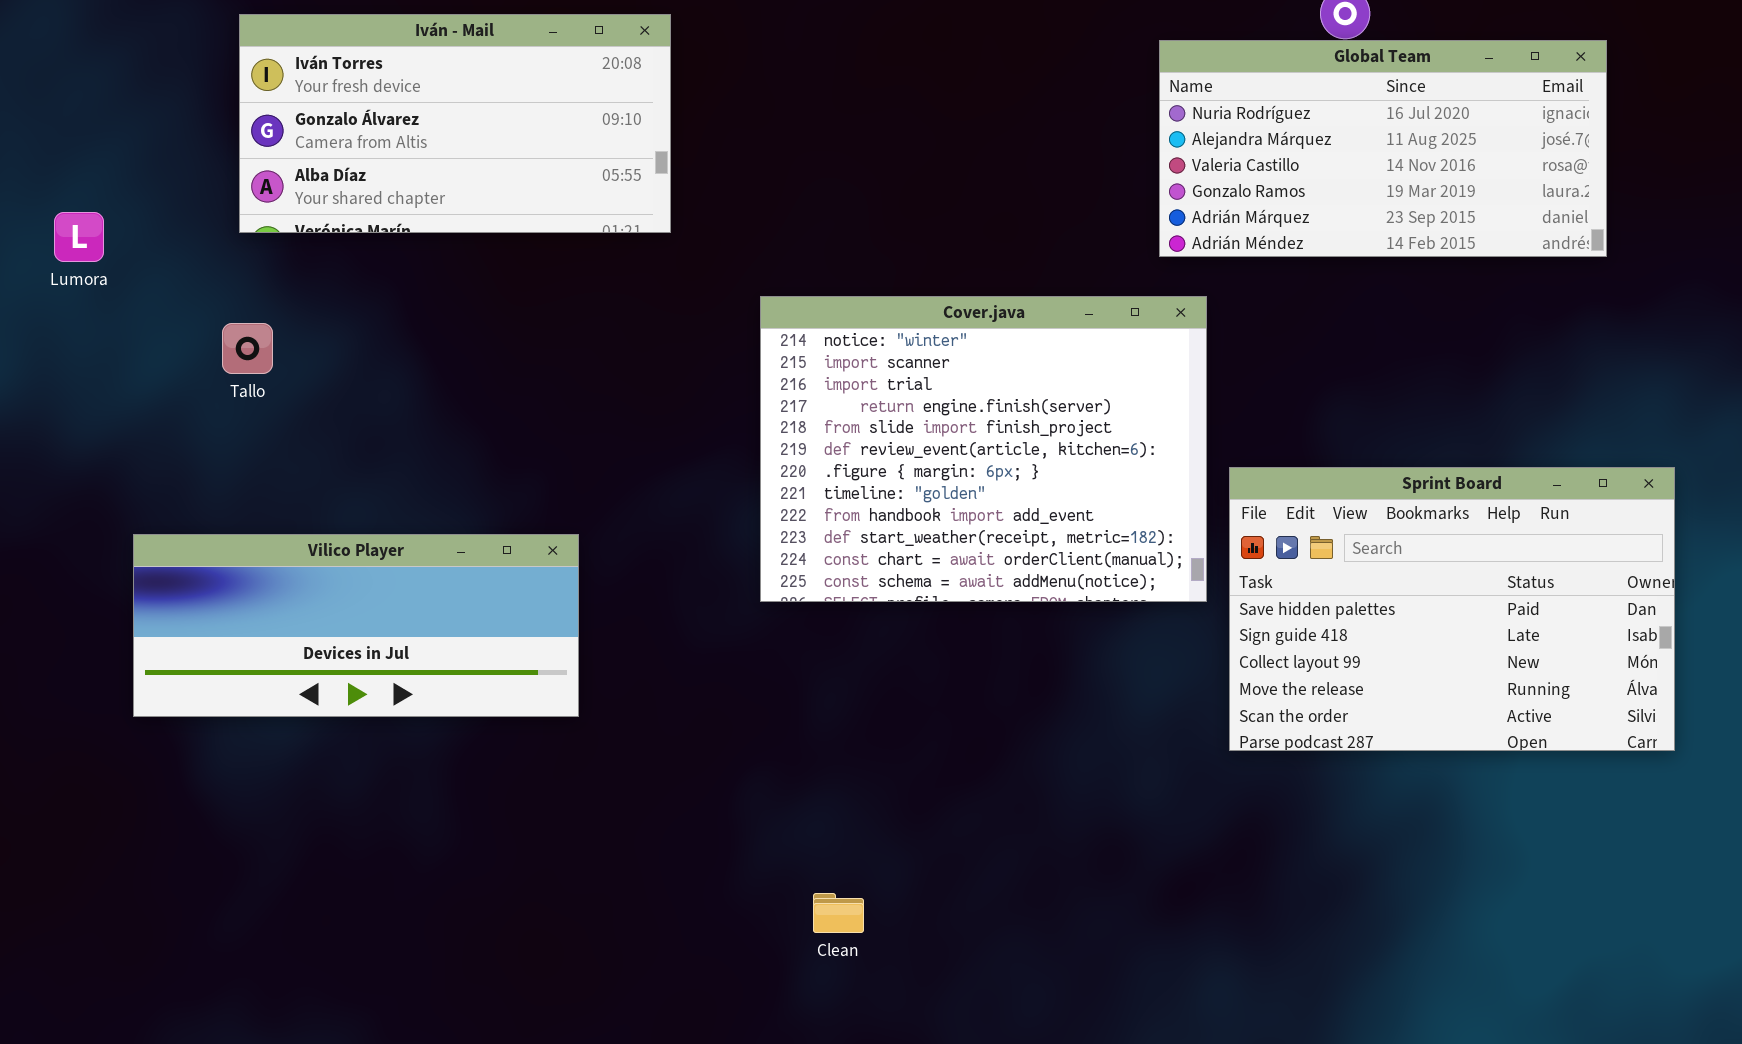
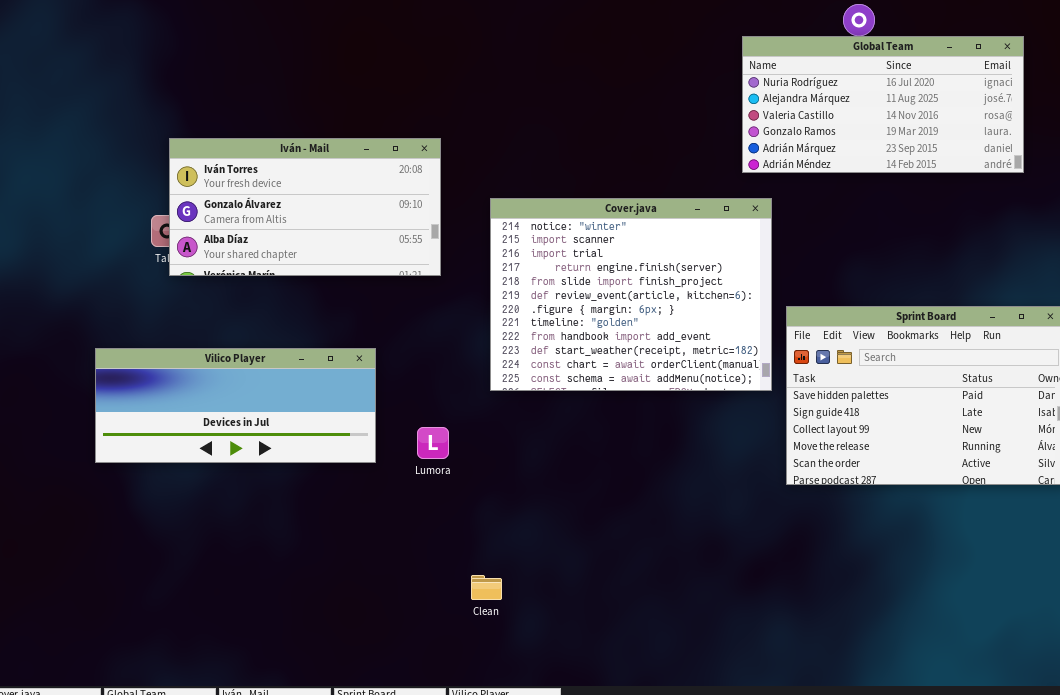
Iván - Mail: [239,14,671,233] -> [169,138,441,276], moved
Lumora: [54,212,104,262] -> [417,427,449,459], moved
Clean: [813,893,864,933] -> [471,575,502,600], moved

